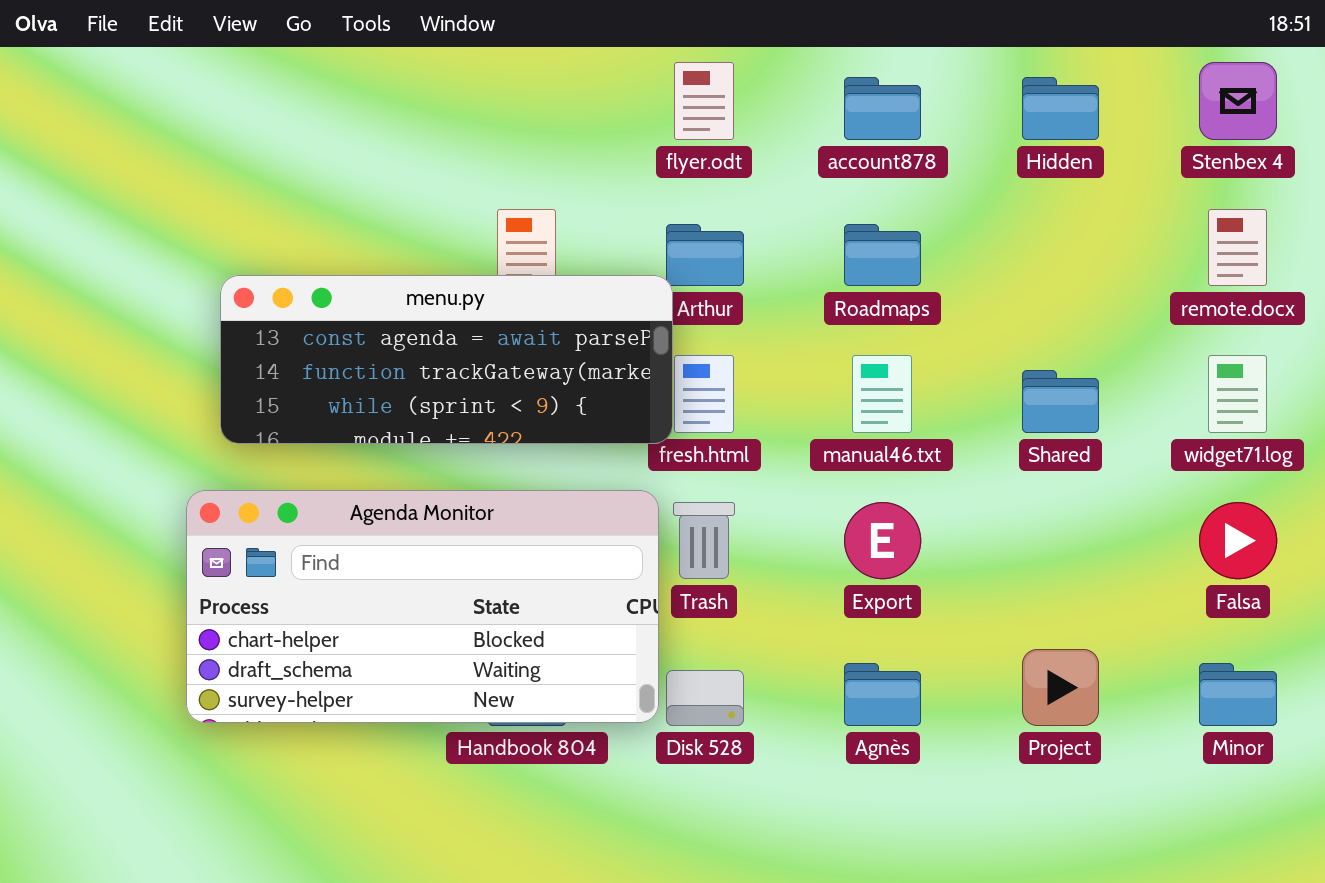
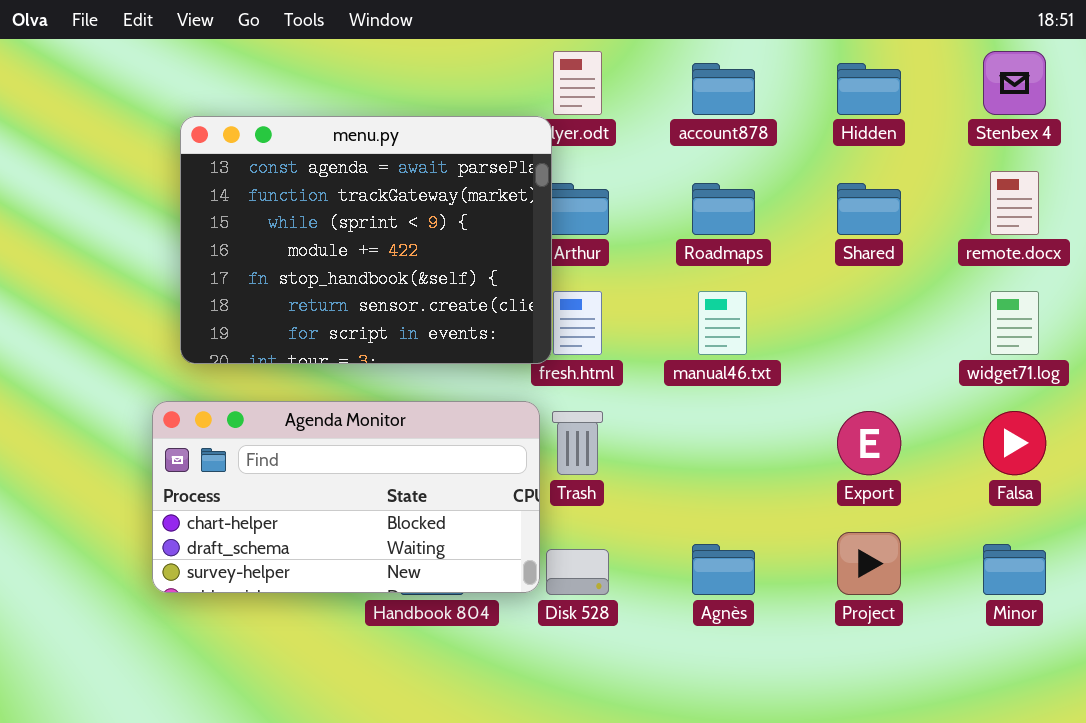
menu.py: [220,275,673,444] -> [180,116,552,364], resized
Shared: [1022,370,1099,433] -> [837,183,901,235], moved
Export: [844,502,921,579] -> [837,411,901,475], moved

